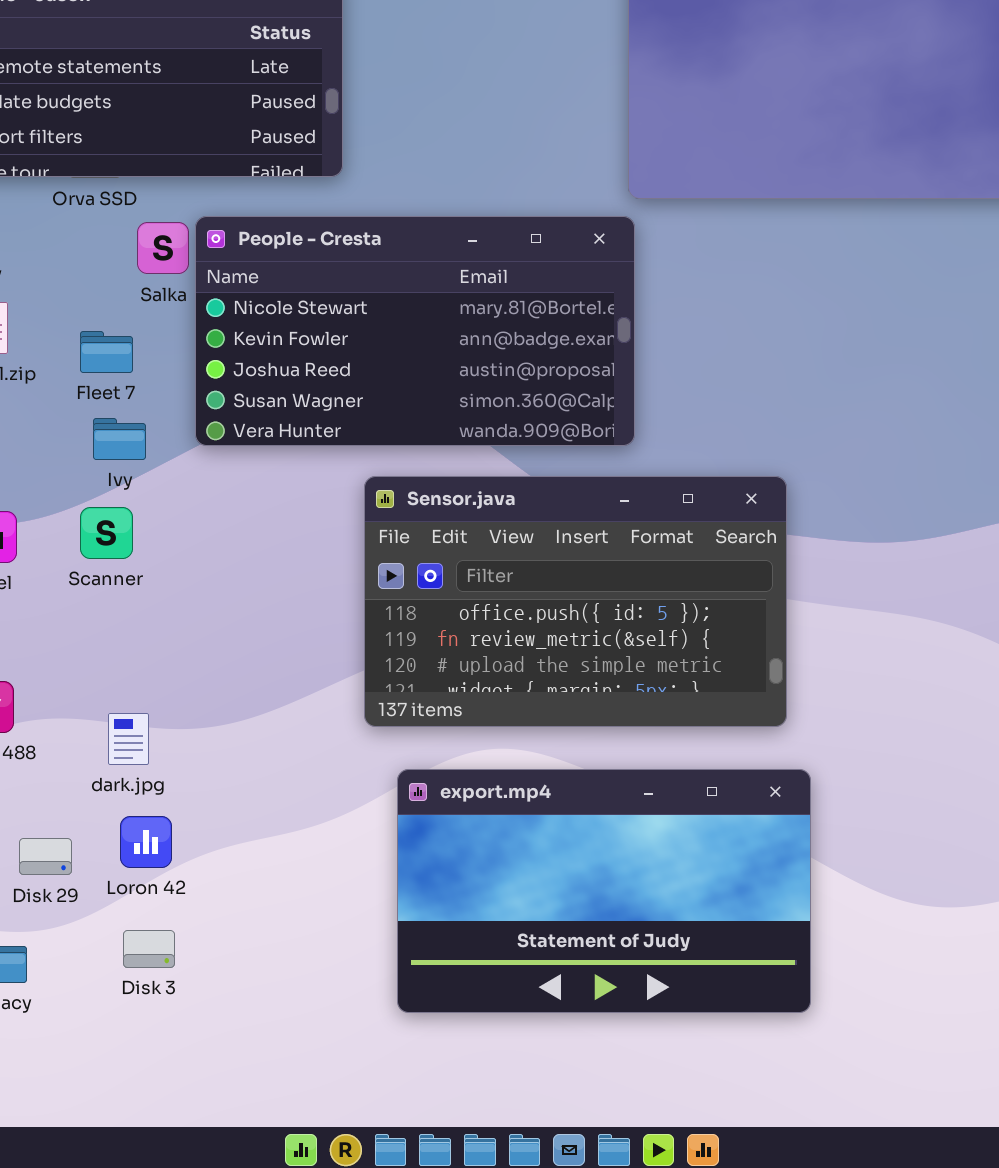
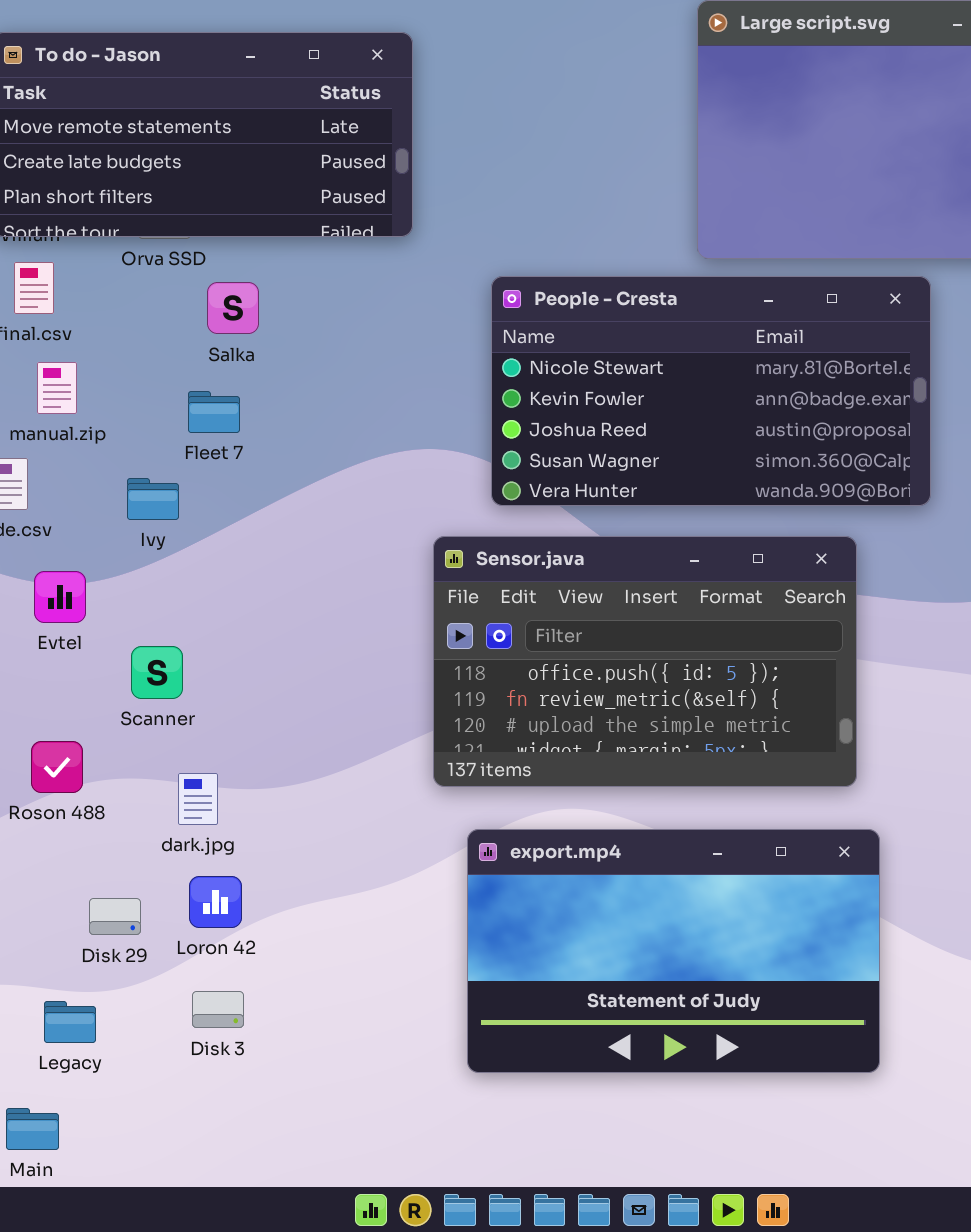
People - Cresta: [195,216,635,446] -> [491,276,931,506], moved
Fleet 7: [80,331,133,373] -> [188,391,240,433], moved
Ivy: [93,418,146,460] -> [127,478,179,520], moved
Scanner: [80,507,133,559] -> [131,646,183,699], moved

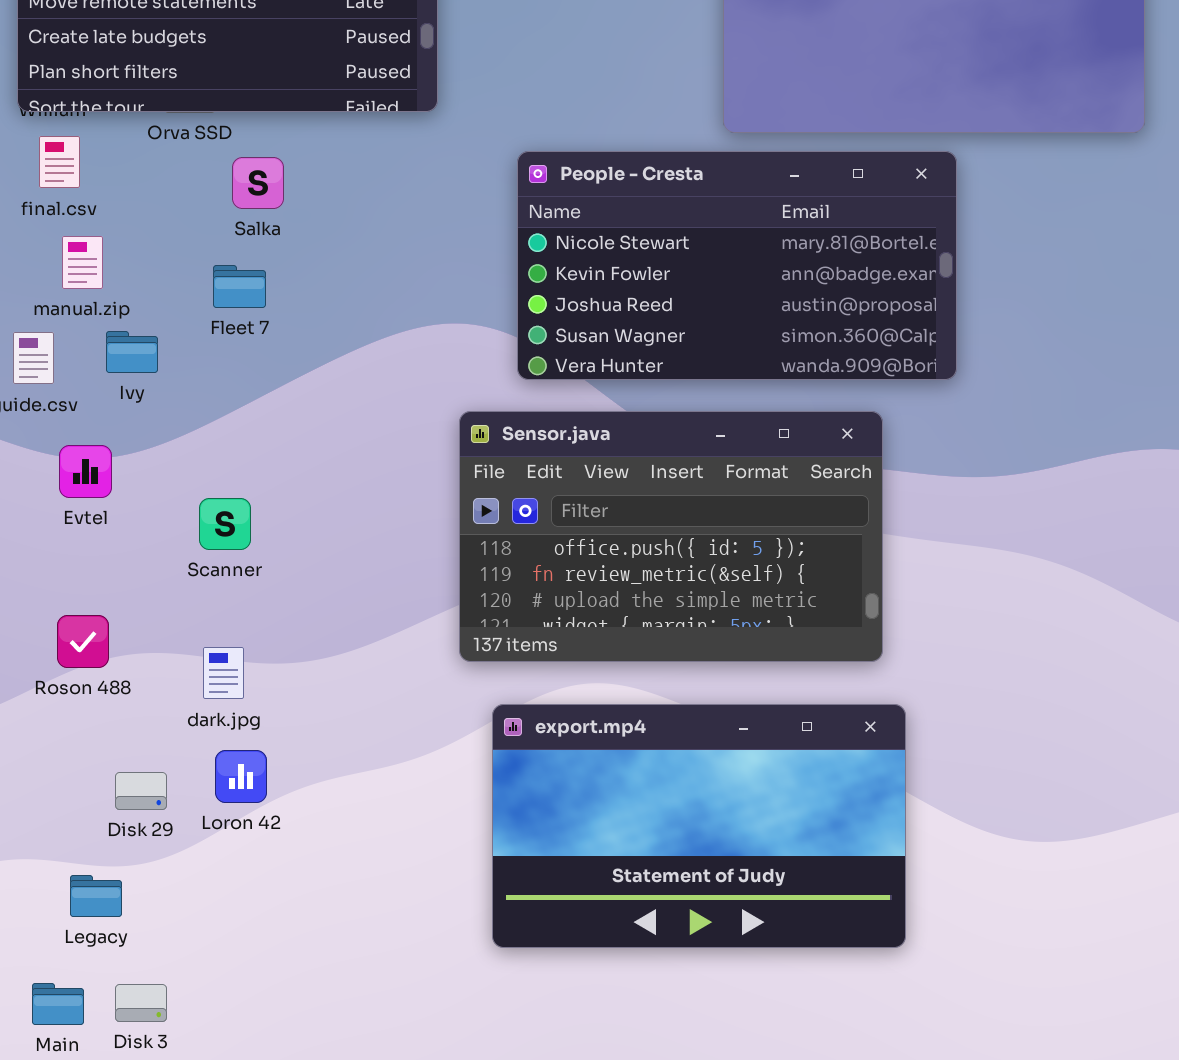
Ivy: [127,478,179,520] -> [106,331,158,373], moved
Scanner: [131,646,183,699] -> [199,498,251,550], moved
Disk 3: [192,991,244,1028] -> [115,984,167,1022], moved

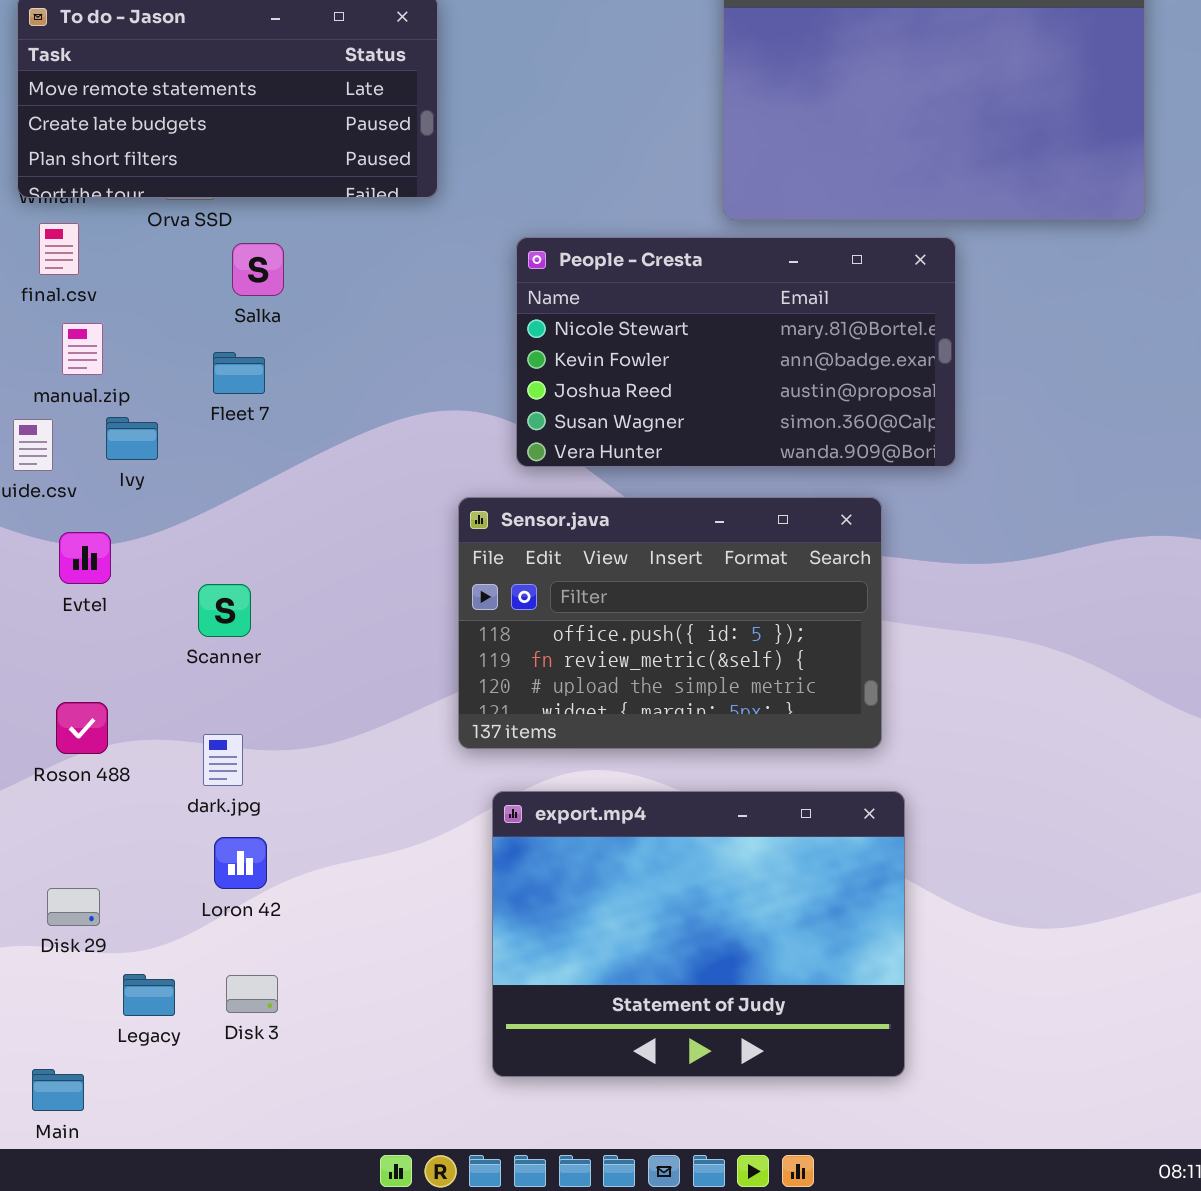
export.mp4: [492,704,906,948] -> [492,791,905,1077], resized
Disk 29: [115,772,167,810] -> [47,888,100,926], moved
Legacy: [70,875,122,917] -> [123,974,175,1016], moved
Disk 3: [115,984,167,1022] -> [226,975,278,1013], moved

